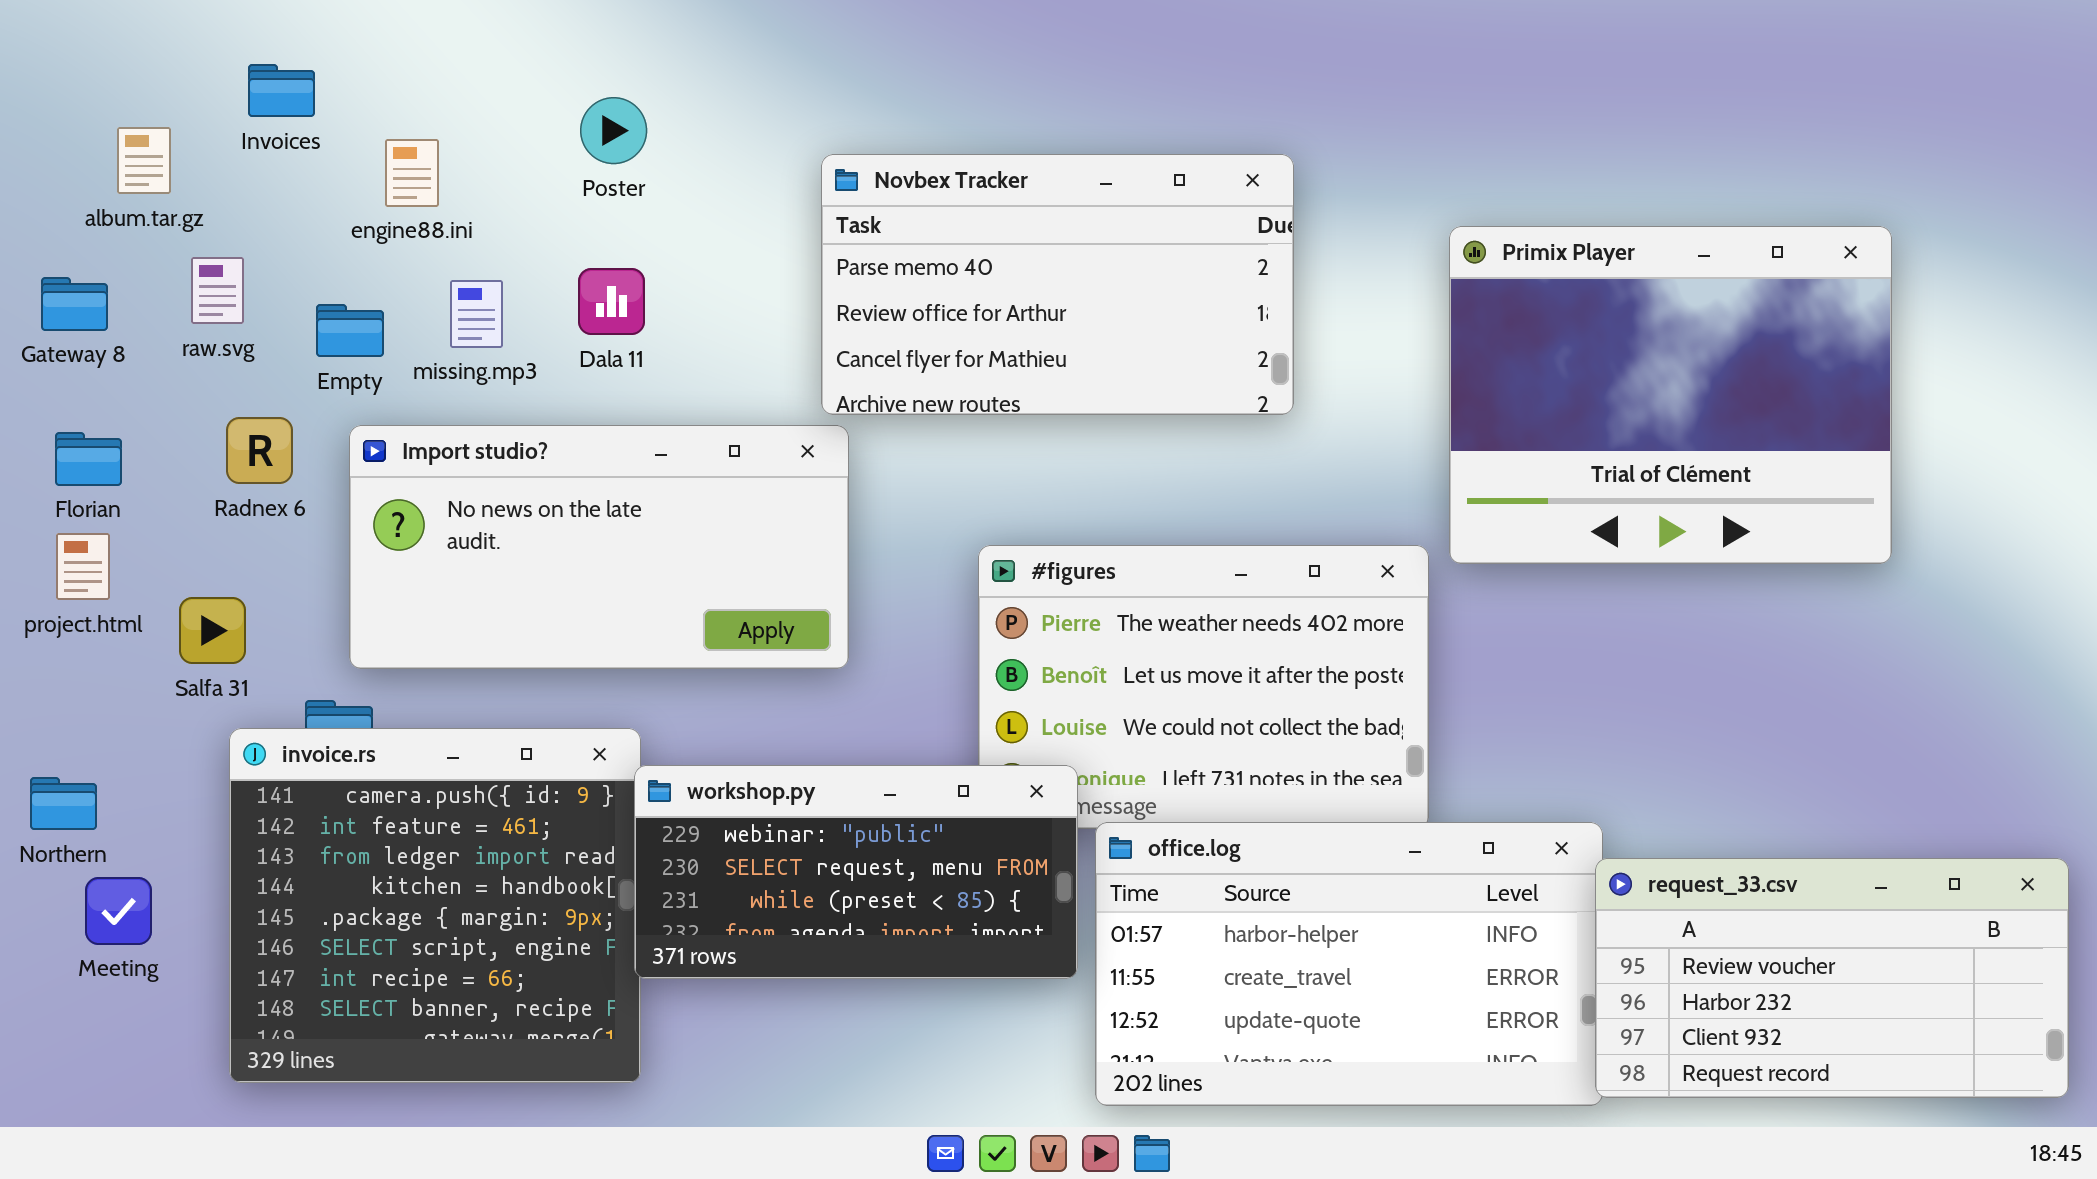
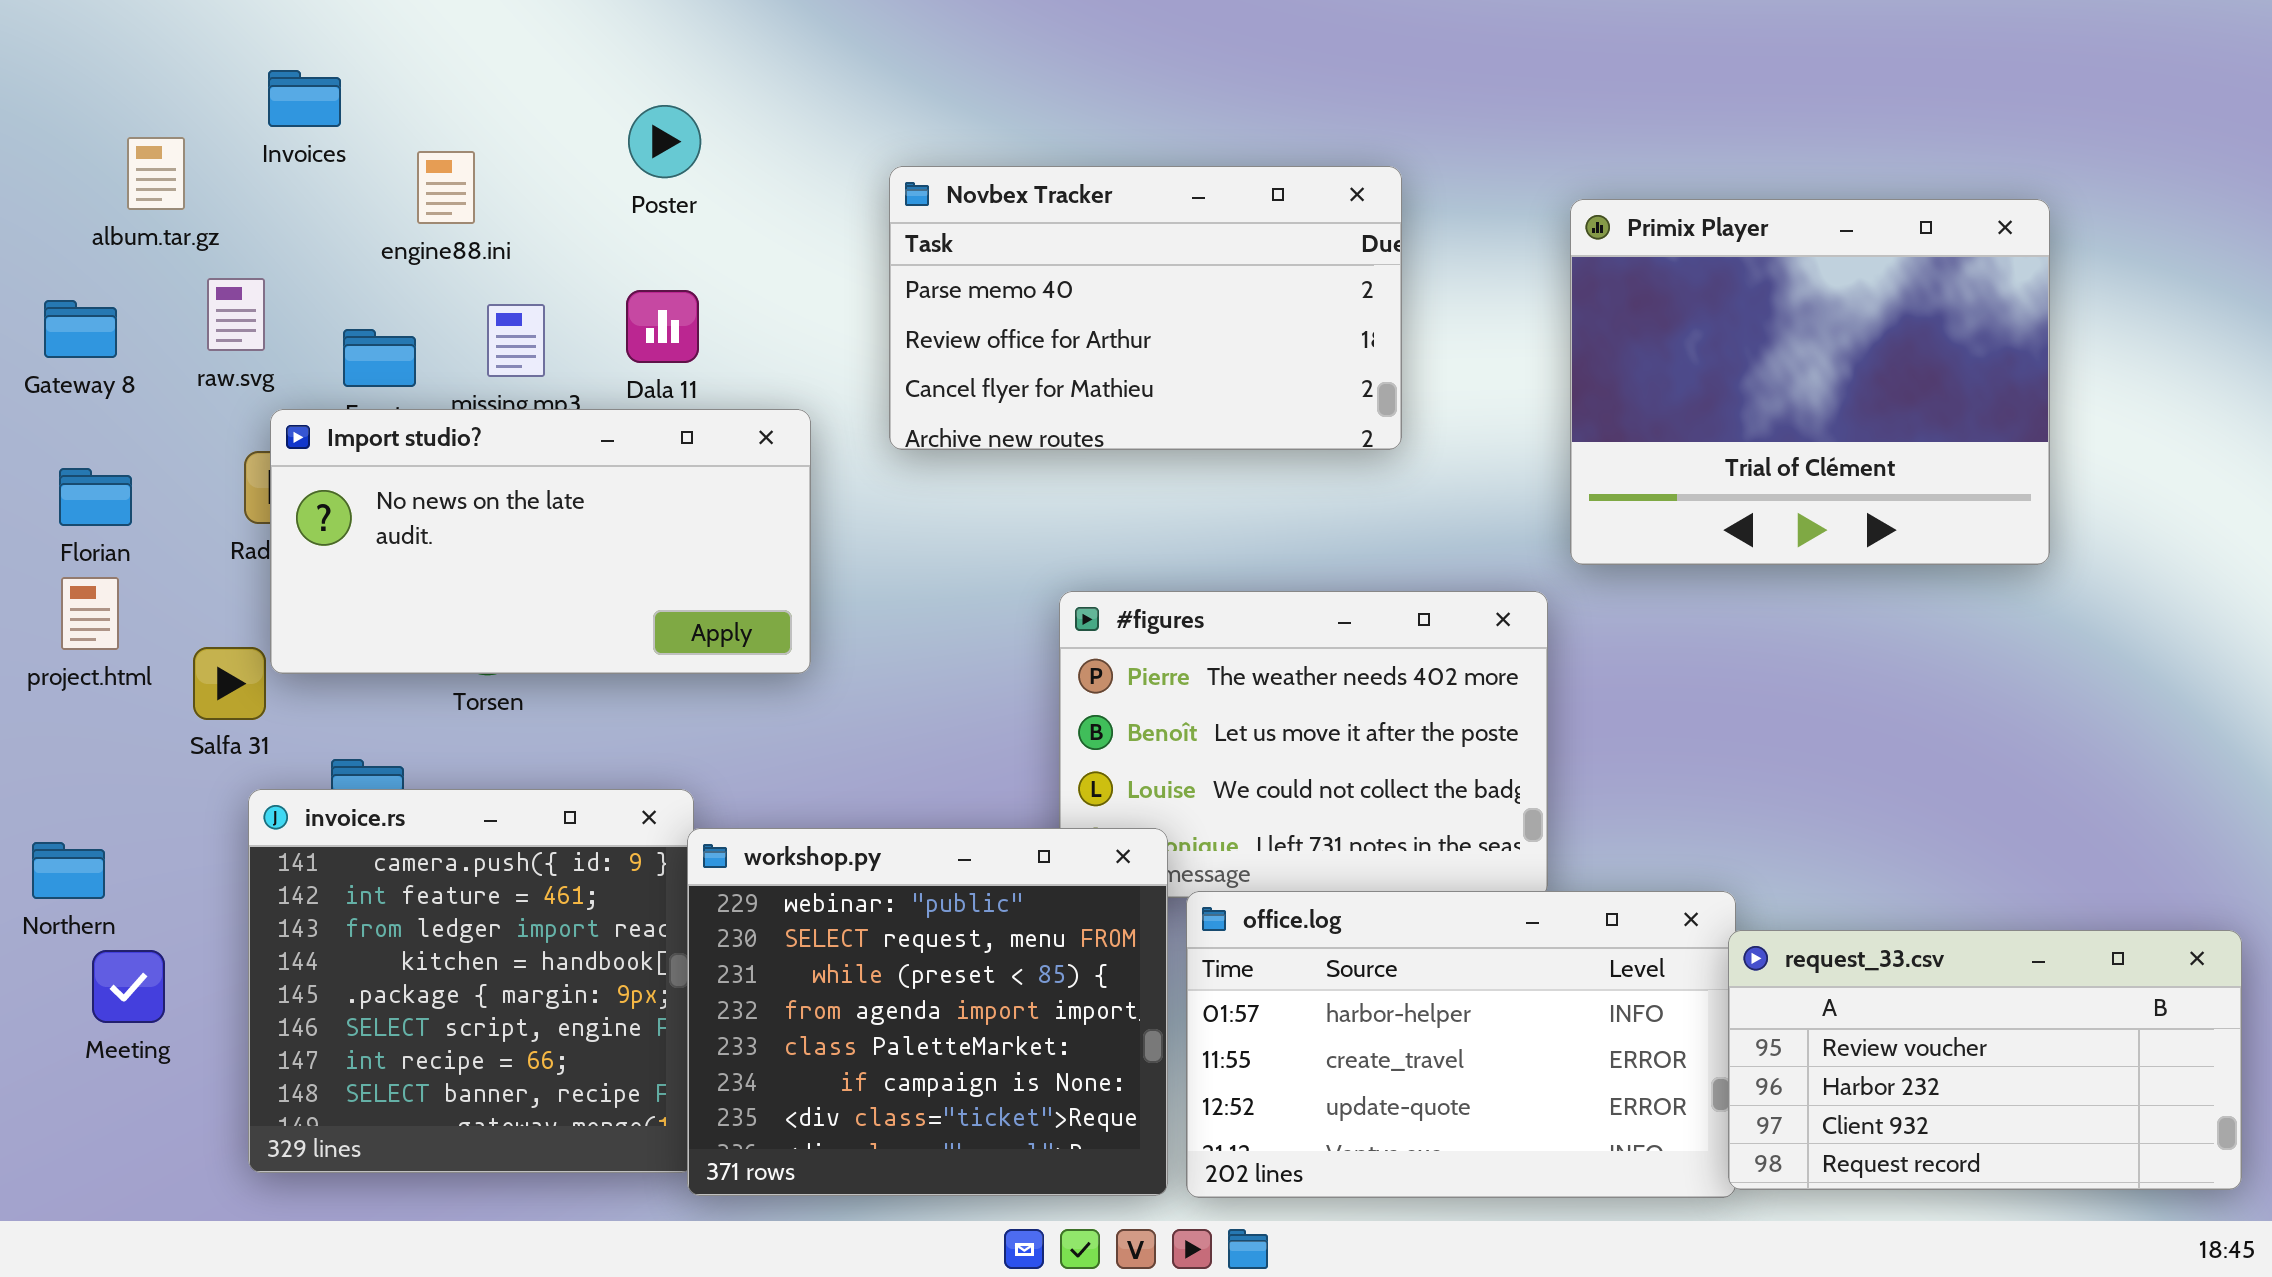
Primix Player: [1449,226,1892,564] -> [1570,199,2050,565], moved
Import studio?: [349,425,849,669] -> [270,409,811,674], moved
workshop.py: [634,765,1078,979] -> [687,828,1168,1196], resized

